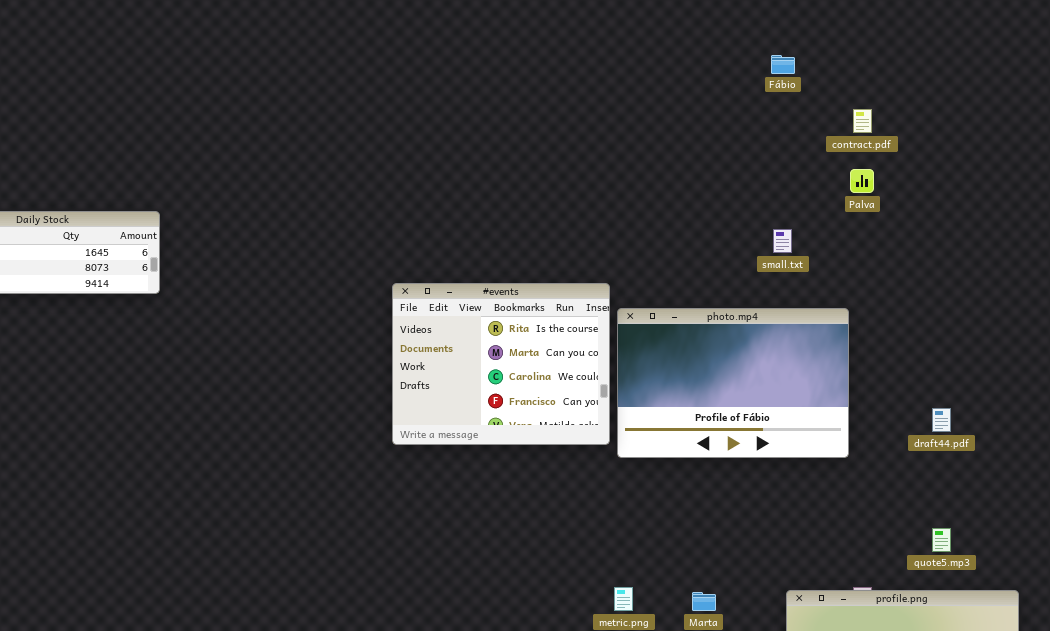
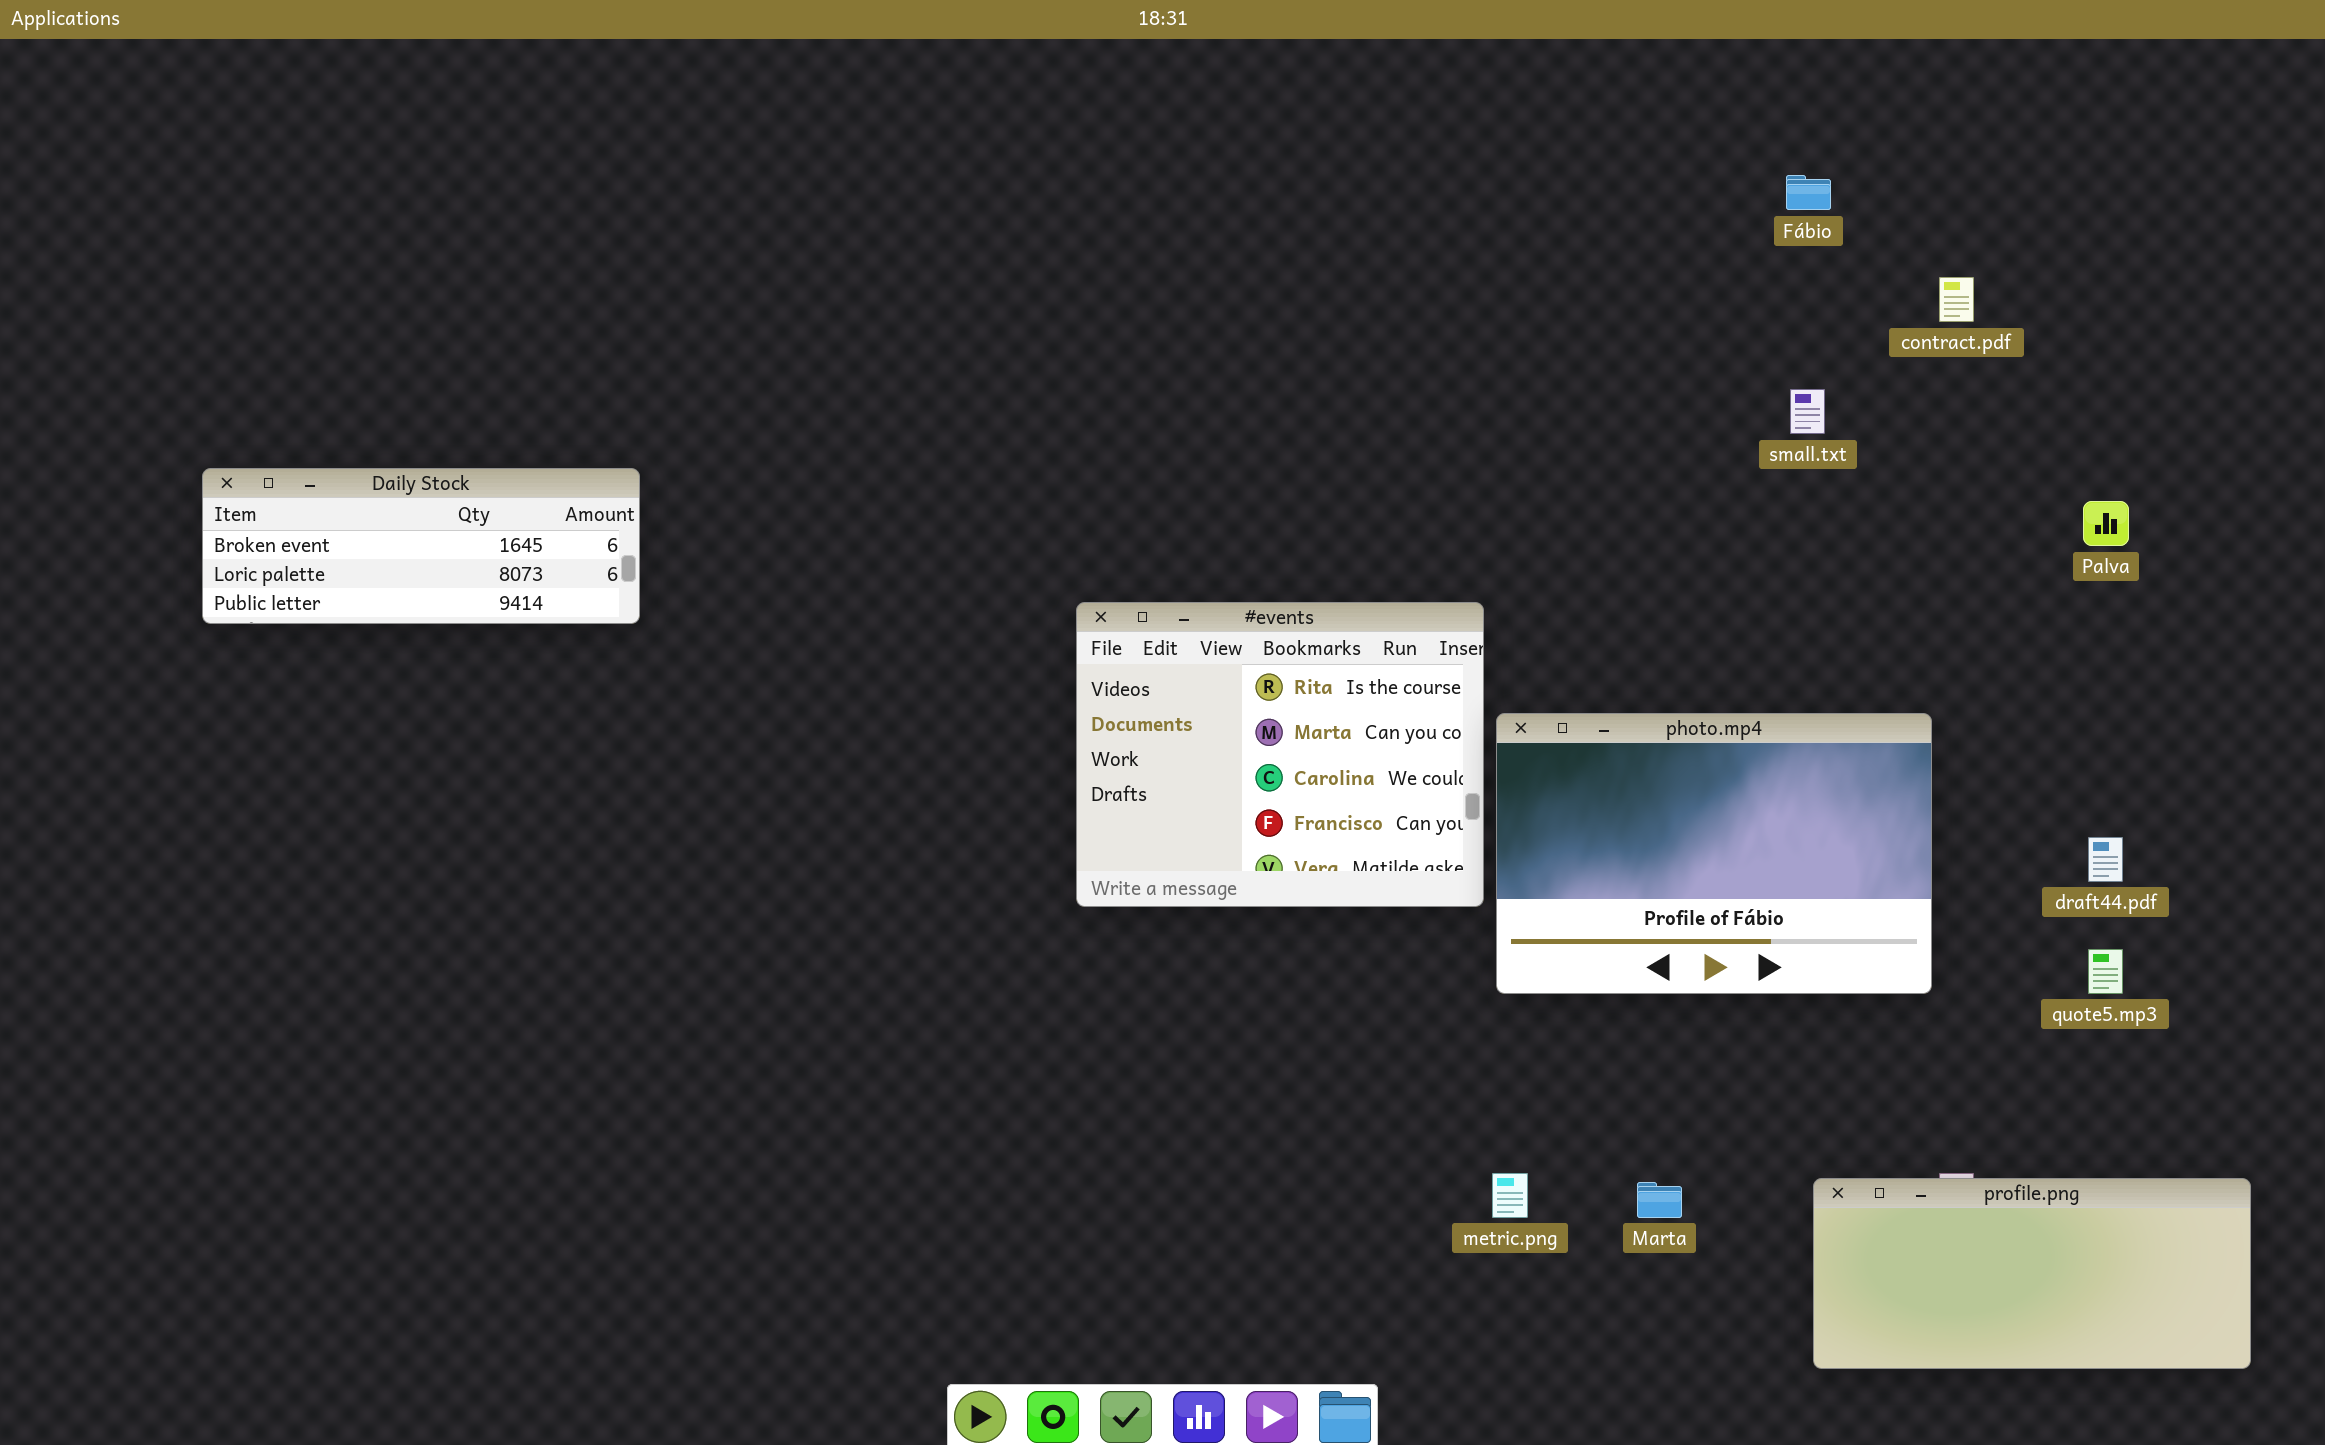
Palva: [850,169,874,193] -> [2083,501,2129,546], moved
small.txt: [773,229,792,253] -> [1790,389,1825,434], moved
photo.mp4: [617,308,849,458] -> [1496,713,1932,994], moved
quote5.mp3: [932,528,951,552] -> [2088,949,2123,994], moved

